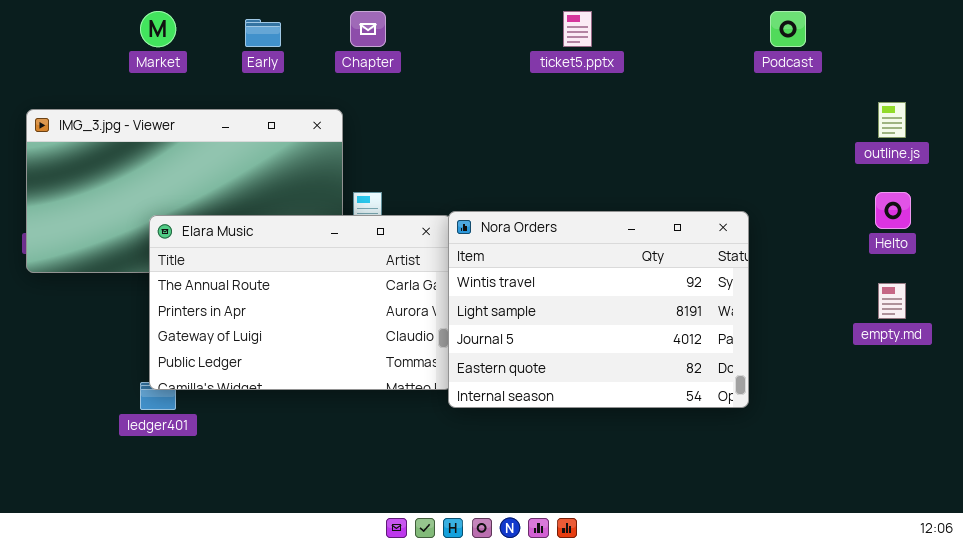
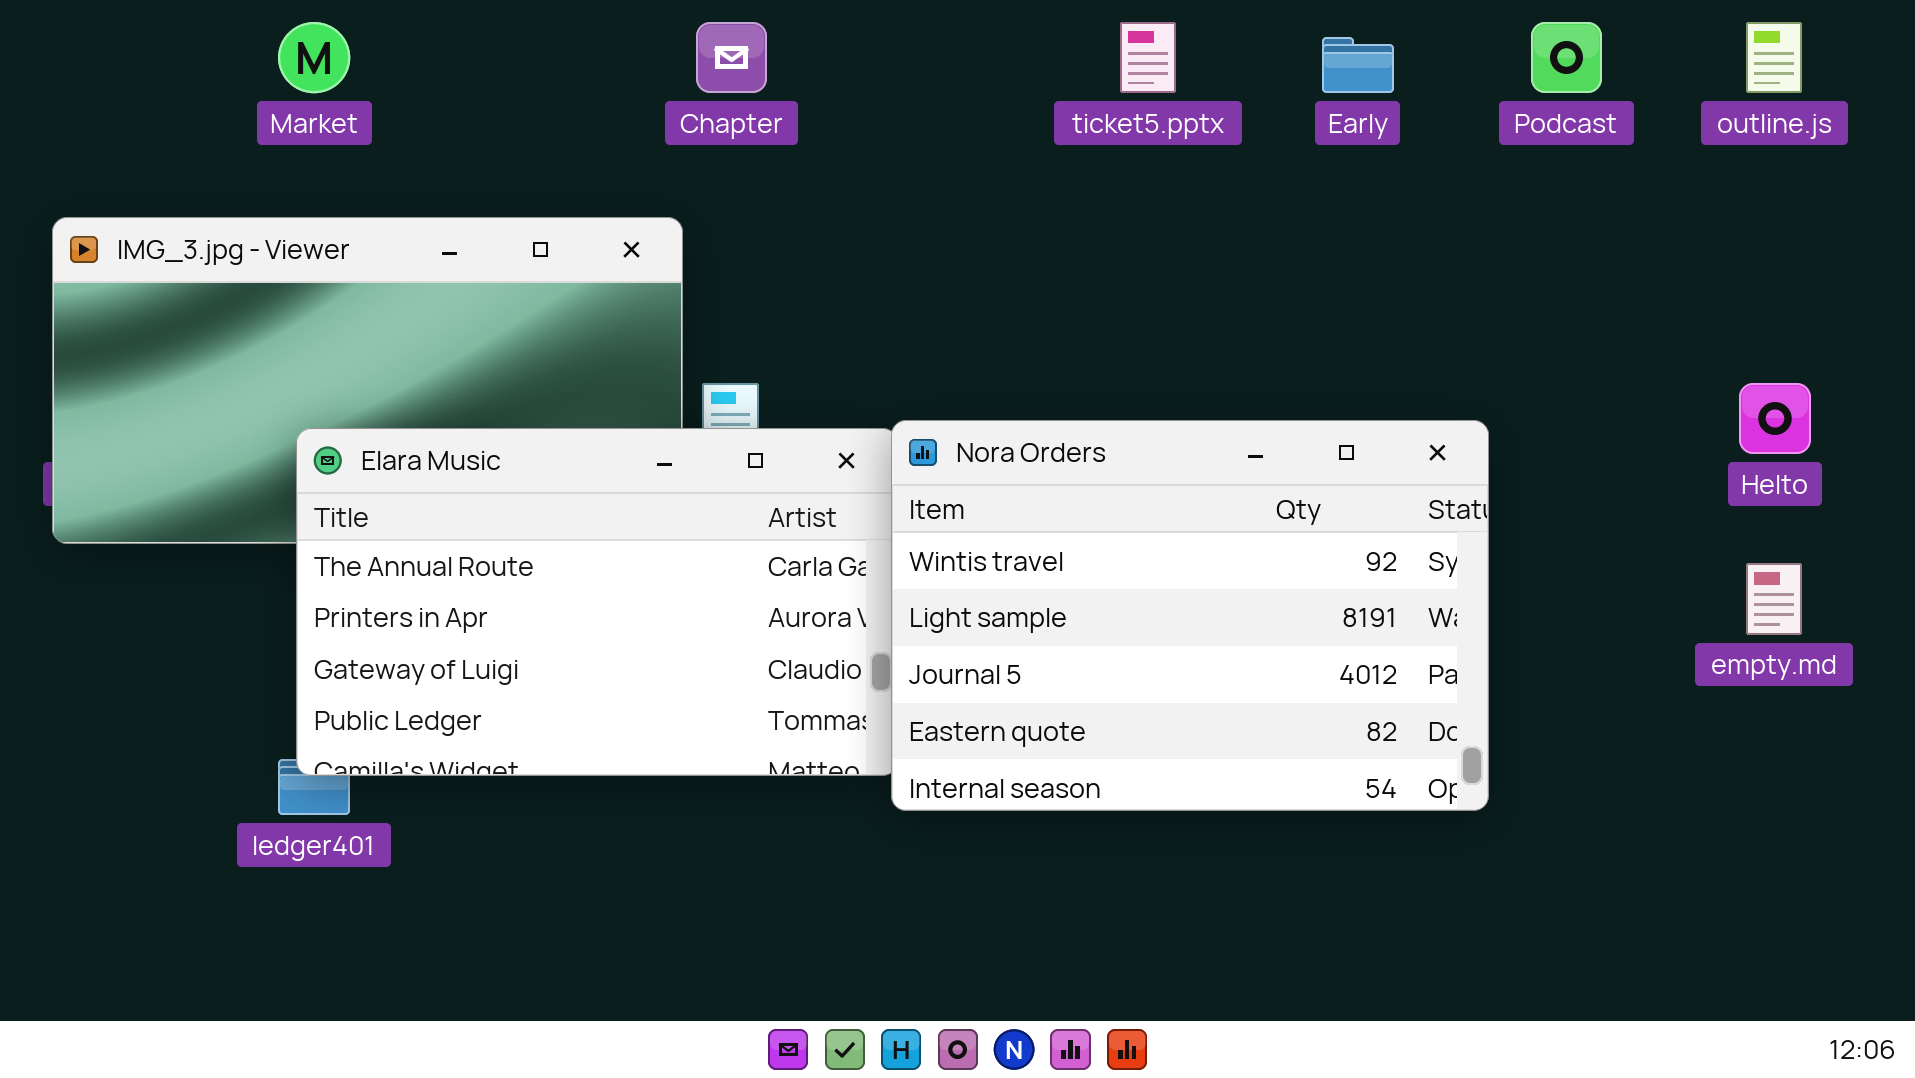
Early: [245,19,281,47] -> [1322,37,1394,93], moved
outline.js: [878,102,906,138] -> [1746,22,1802,93], moved

